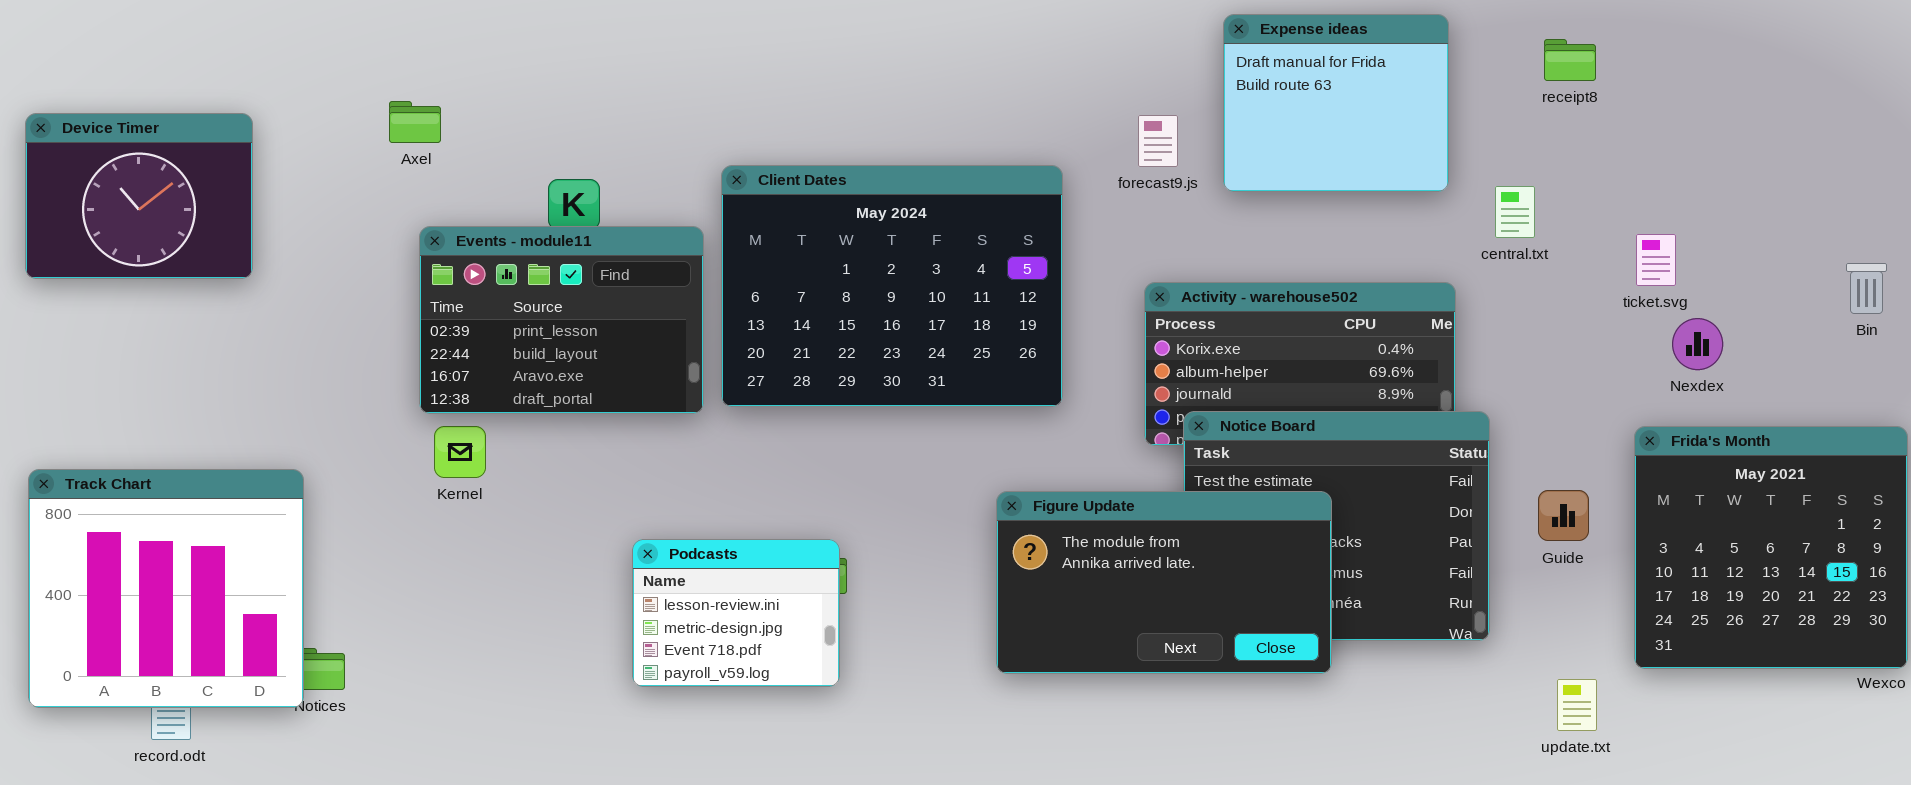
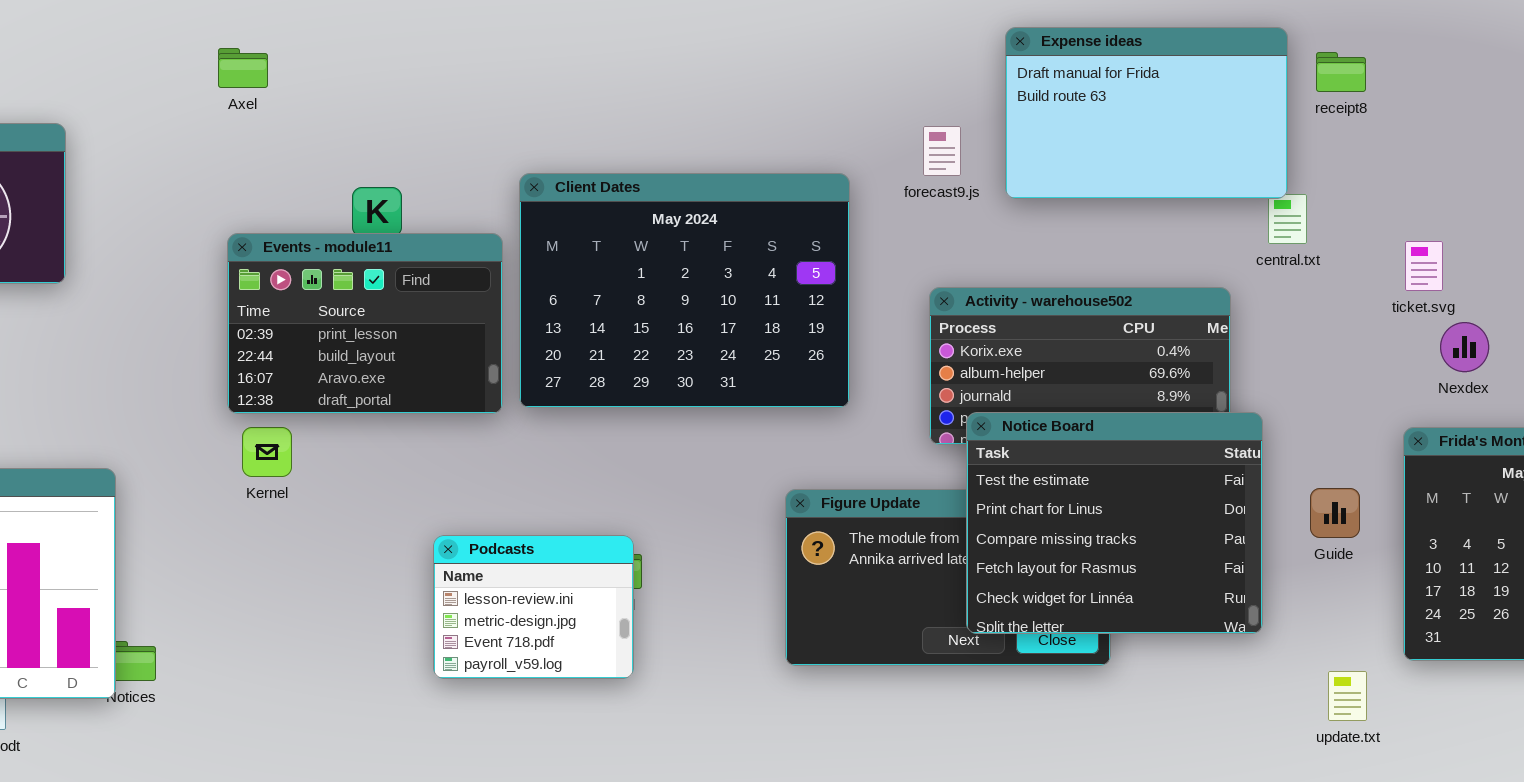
Expense ideas: [1223,14,1449,192] -> [1005,27,1288,199], resized
Axel: [389,101,441,143] -> [218,48,268,88], moved
Notice Board: [1183,411,1490,641] -> [966,412,1263,634], raised

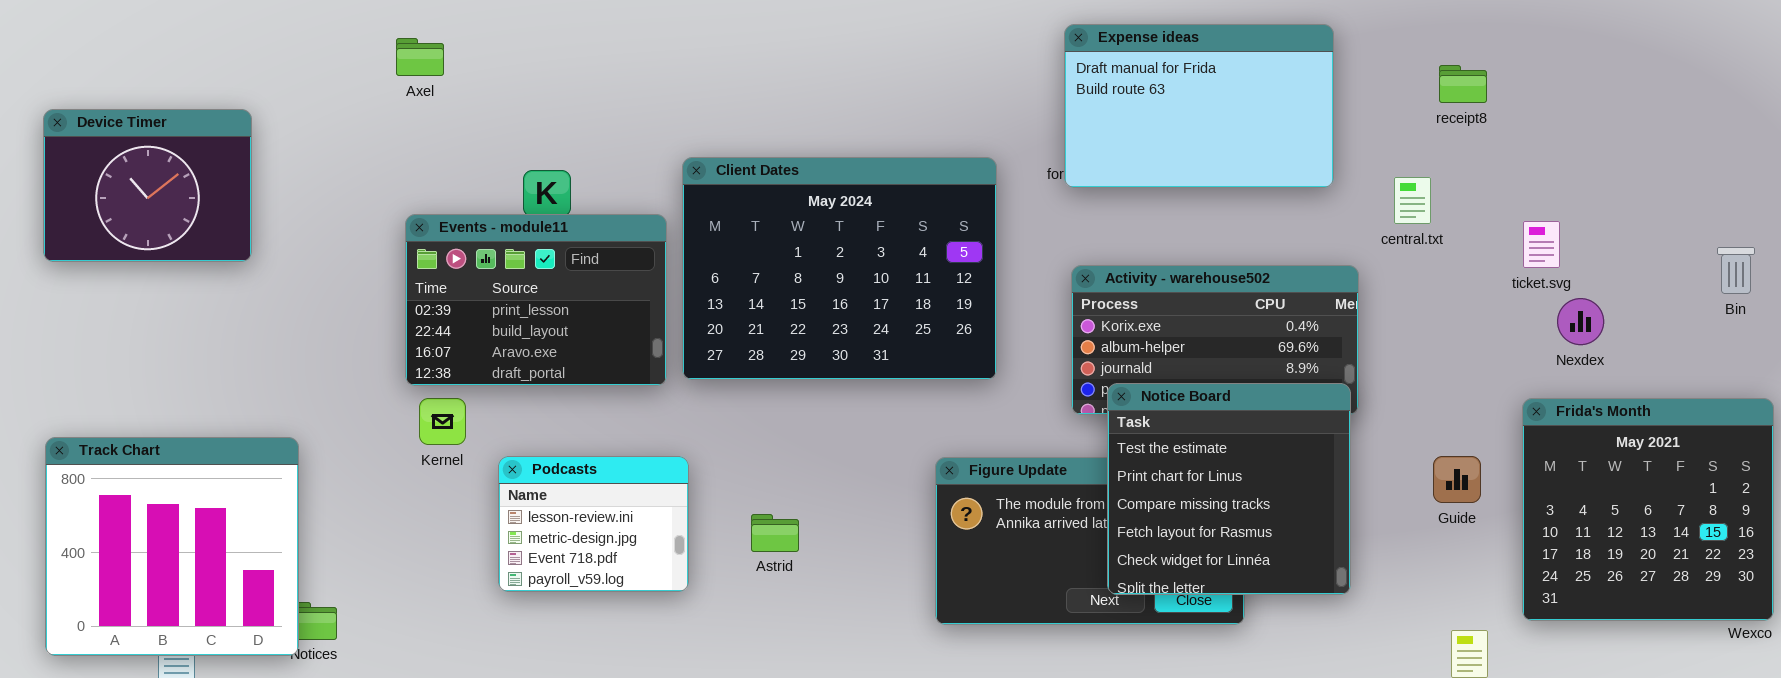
Expense ideas: [1005,27,1288,199] -> [1064,24,1334,188], moved
receipt8: [1316,52,1366,92] -> [1439,65,1487,103], moved
Notice Board: [966,412,1263,634] -> [1107,383,1351,595], resized
Podcasts: [433,535,634,679] -> [498,456,689,592], moved

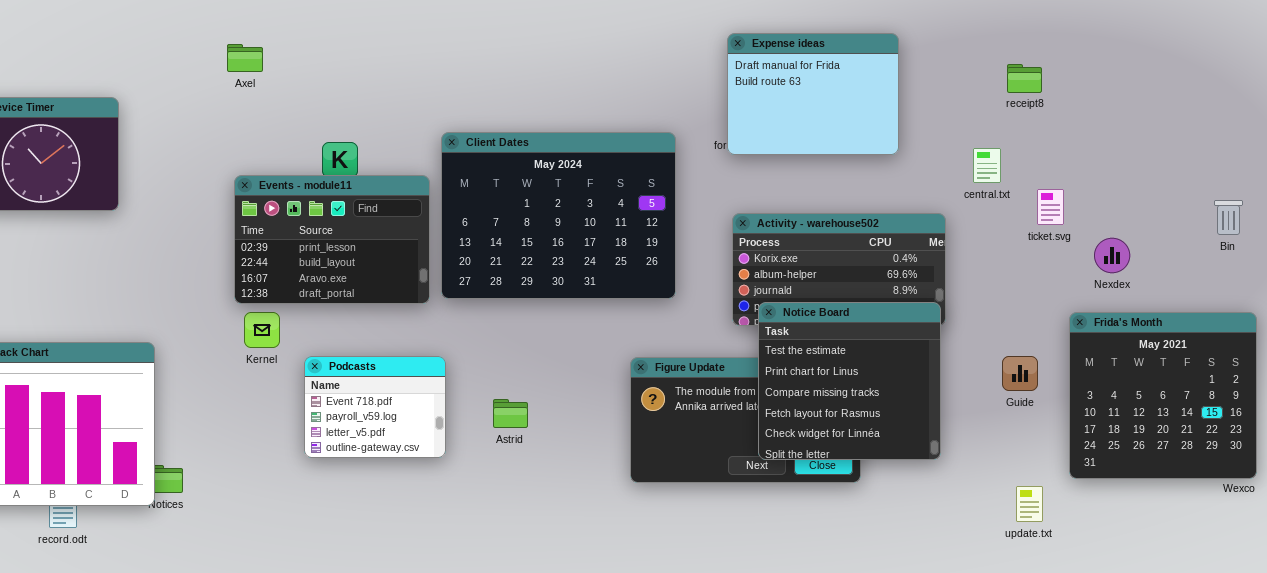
Expense ideas: [1064,24,1334,188] -> [727,33,899,155], resized
ticket.svg: [1523,221,1560,268] -> [1037,189,1064,225], moved
Podcasts: [498,456,689,592] -> [304,356,446,458], scrolled down 2 rows

